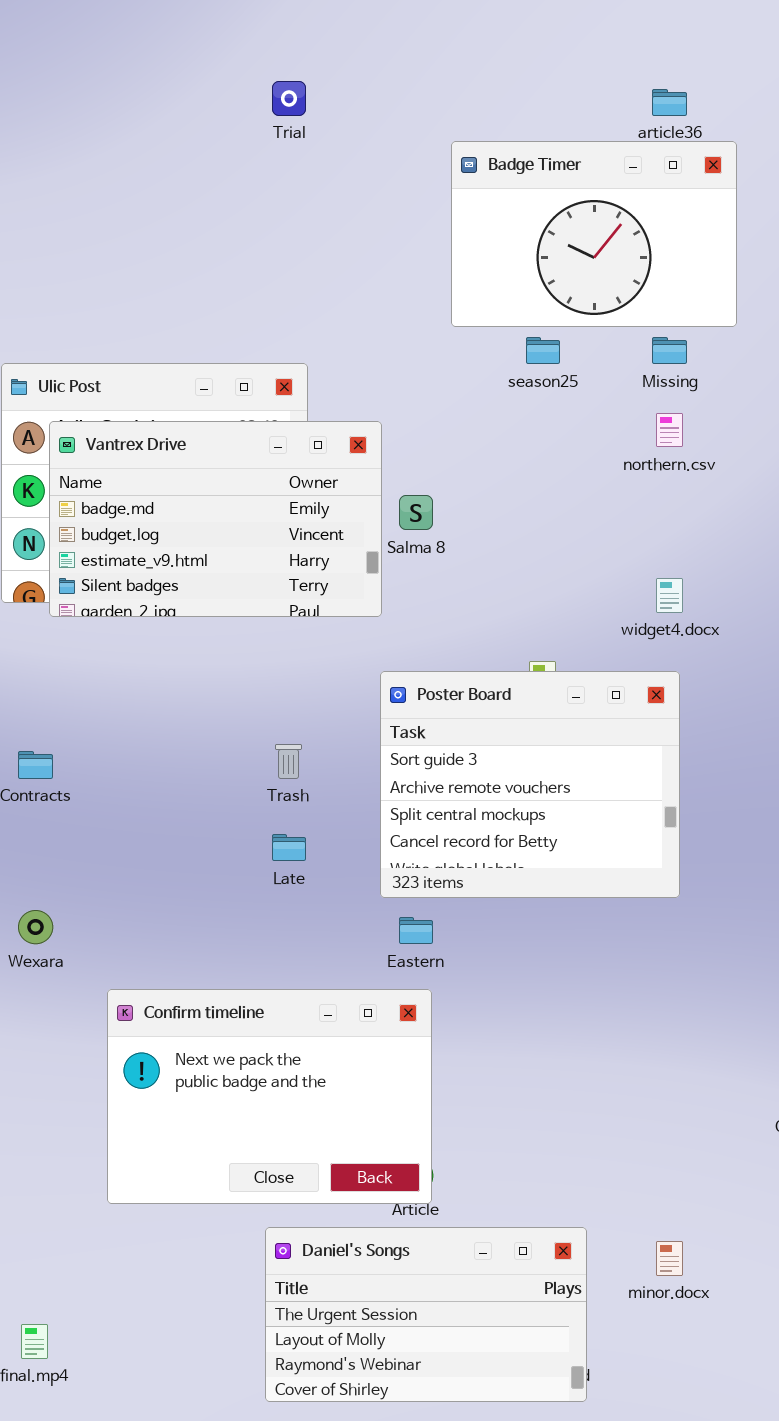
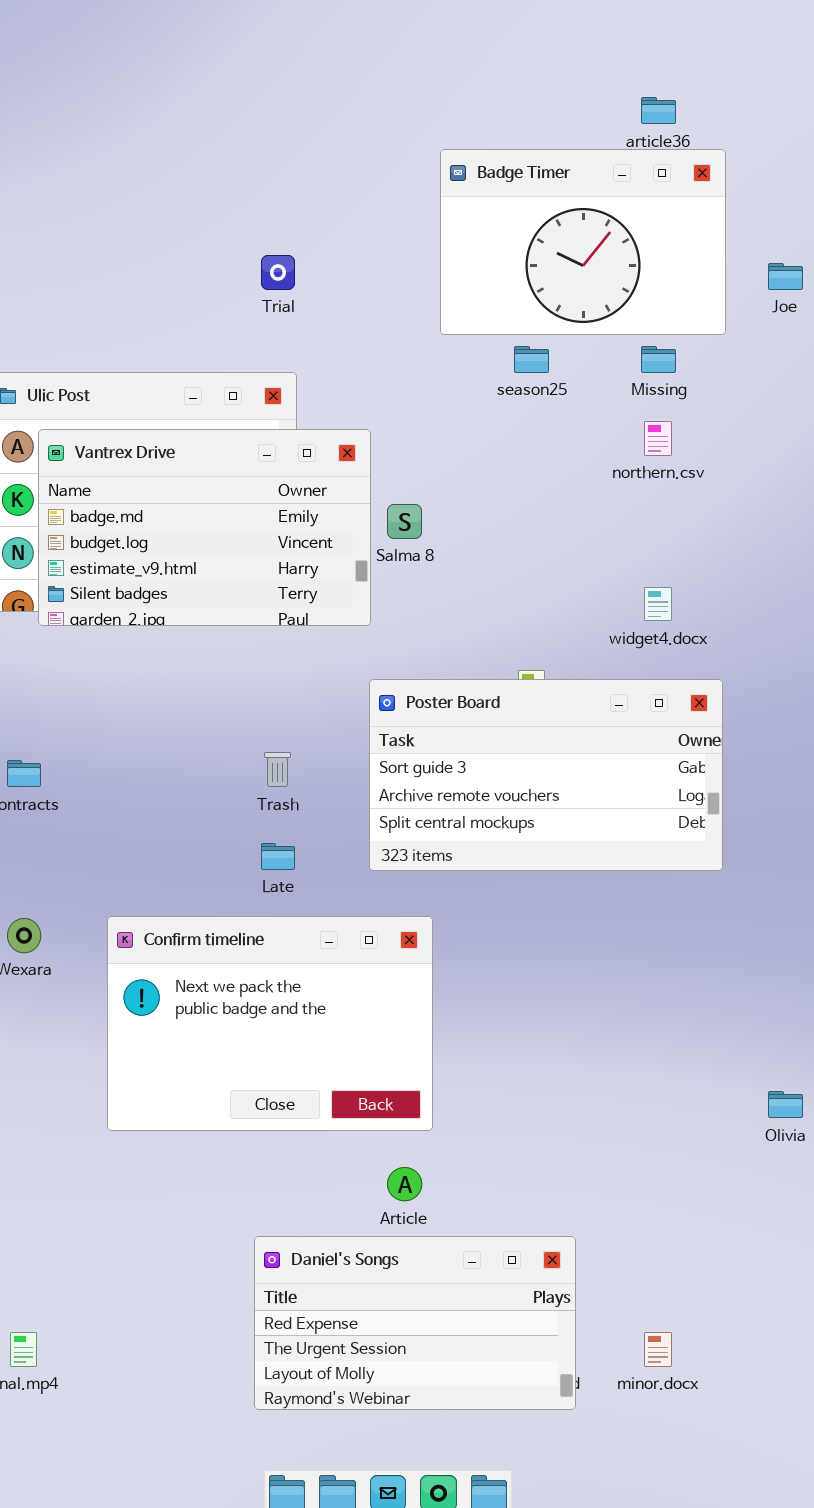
Trial: [272,81,306,116] -> [261,255,295,290], moved
Poster Board: [380,671,680,898] -> [369,679,723,871], resized
Confirm timeline: [107,989,432,1204] -> [107,916,433,1131], moved
Daniel's Songs: [265,1227,587,1402] -> [254,1236,576,1410], scrolled up 1 row
minor.docx: [656,1241,683,1276] -> [644,1332,672,1367], moved

